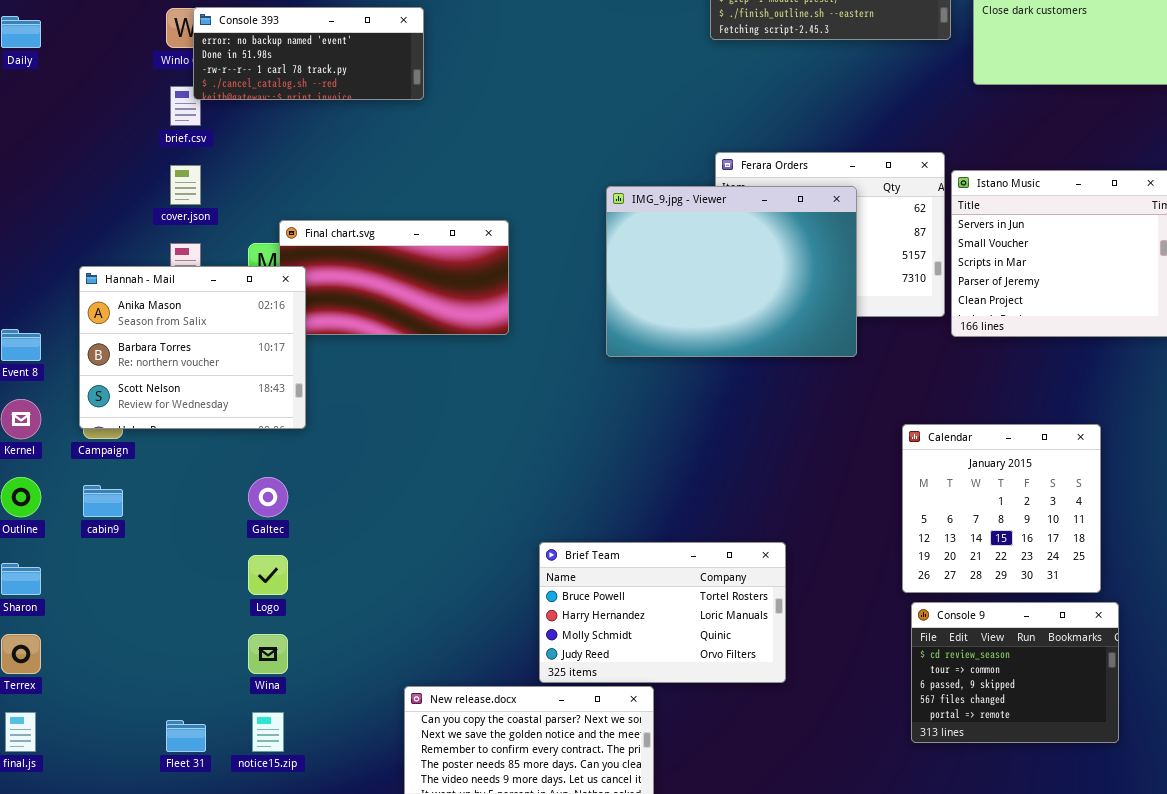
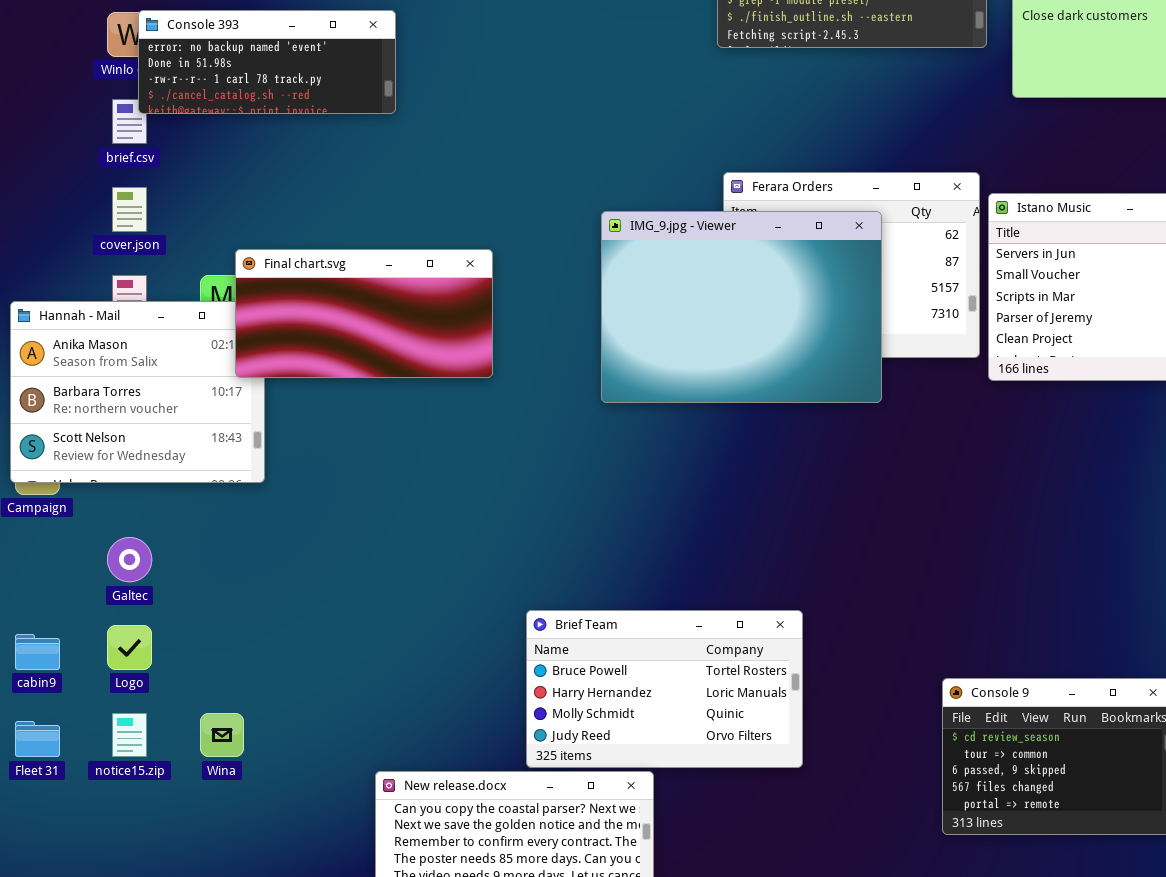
Final chart.svg: [279,220,509,335] -> [235,249,493,378], raised
Calendar: [902,424,1101,593] -> none, closed
Galtec: [248,477,288,517] -> [107,537,152,582], moved
cabin9: [83,485,123,517] -> [15,634,60,670], moved
Logo: [248,555,288,595] -> [107,625,152,670], moved
notice15.zip: [252,712,284,752] -> [112,713,147,757], moved
Fleet 31: [166,720,206,752] -> [15,721,60,757], moved

